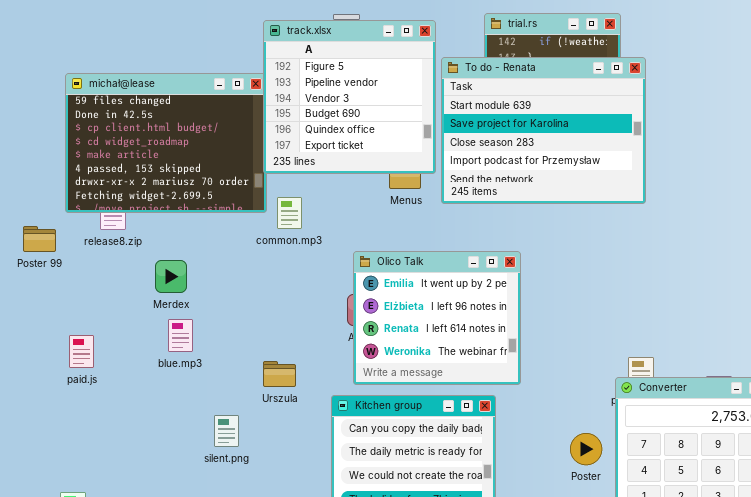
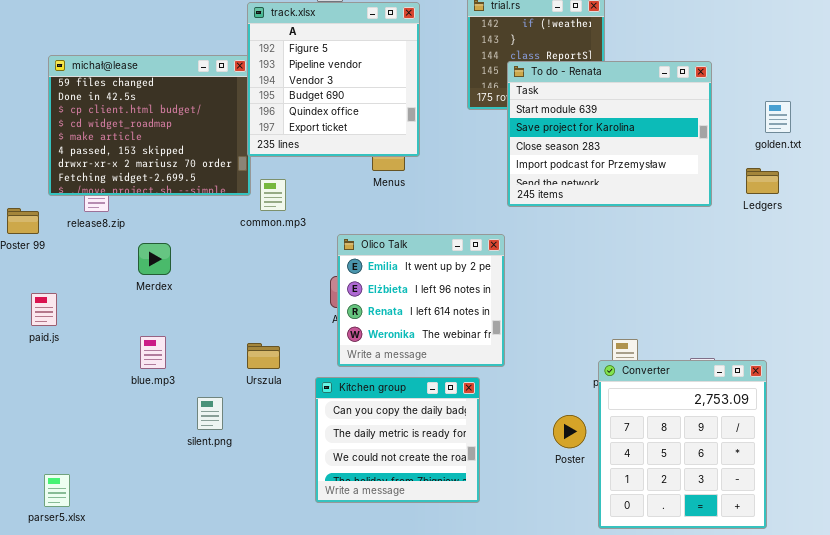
To do - Renata: [441,57,646,204] -> [507,61,712,207], moved
blue.mp3: [168,319,193,352] -> [140,336,166,369], moved
paid.js: [69,335,94,368] -> [31,293,57,326], moved

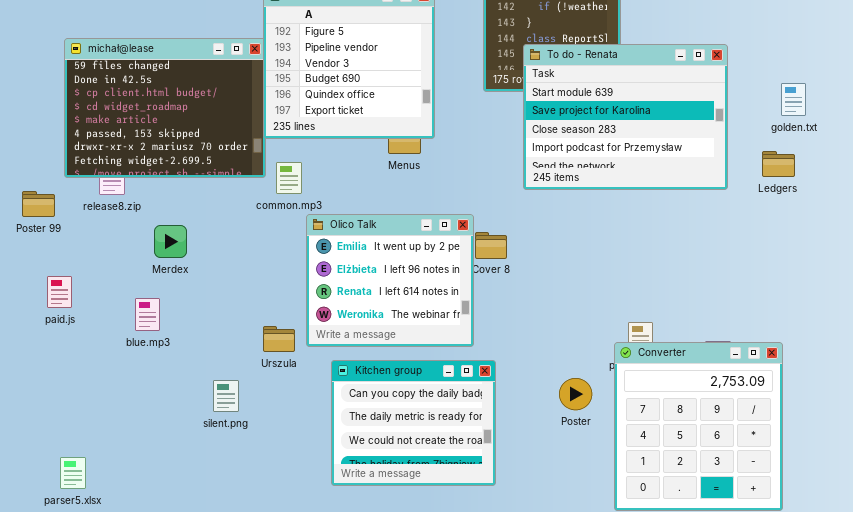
Olico Talk: [337,234,505,367] -> [306,214,474,347], moved
blue.mp3: [140,336,166,369] -> [135,298,160,331], moved
Poster: [553,415,586,448] -> [559,378,592,410], moved

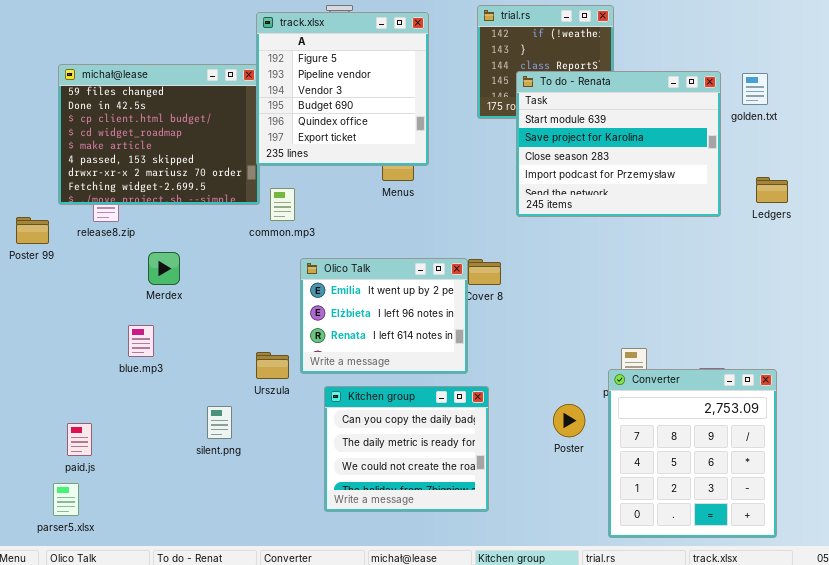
golden.txt: [781,83,806,116] -> [742,73,768,105], moved
Olico Talk: [306,214,474,347] -> [300,258,468,374], resized
paid.js: [47,276,72,308] -> [67,423,92,456], moved

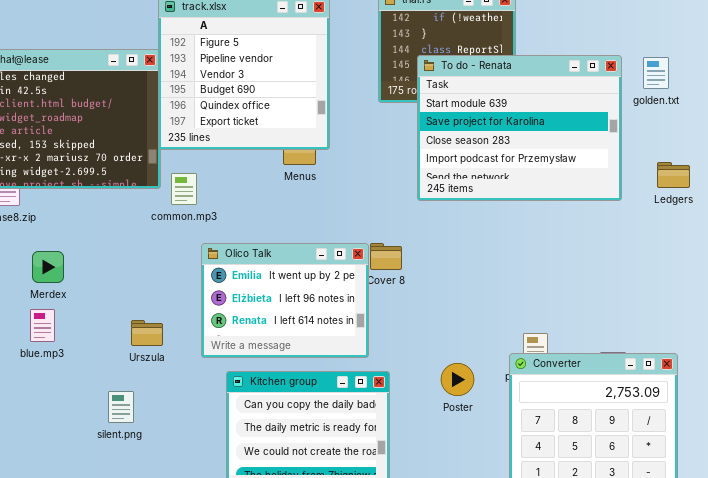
Merdex: [148,252,180,285] -> [32,251,64,283], moved
Urszula: [256,352,289,379] -> [131,320,163,346], moved
Poster: [553,404,585,437] -> [441,363,474,396], moved

